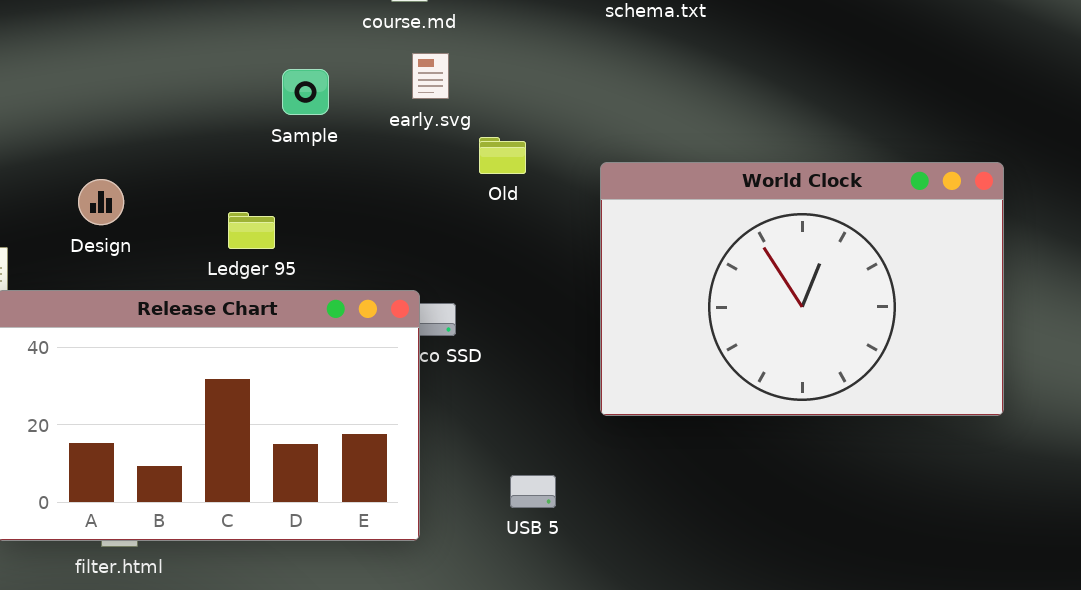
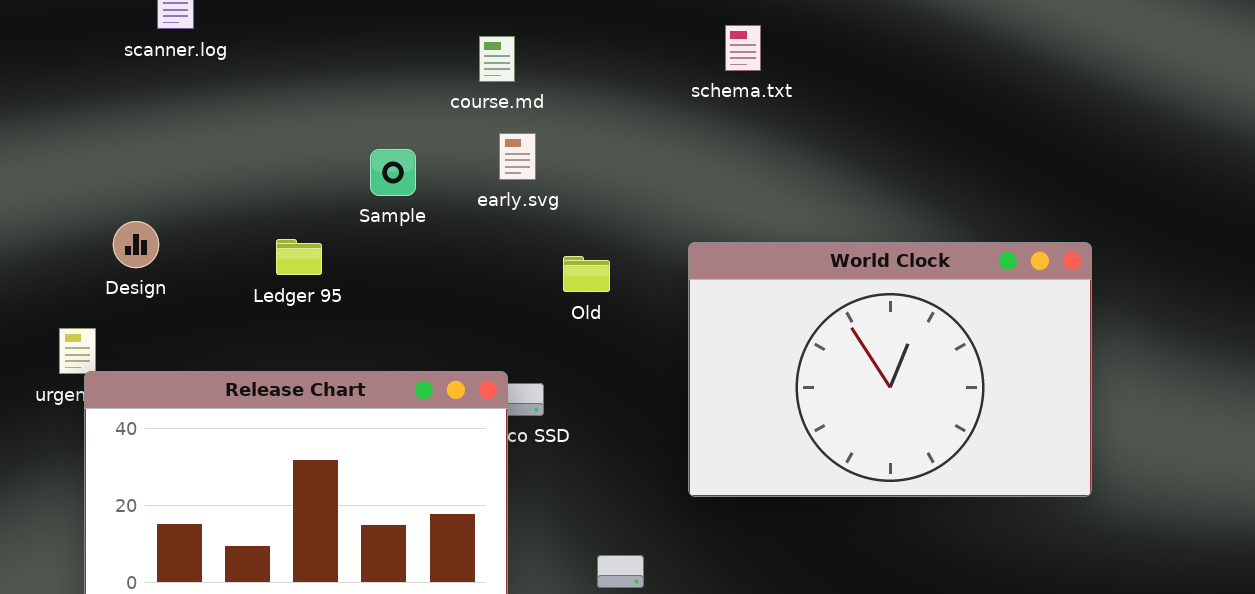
Old: [479,137,526,174] -> [563,256,610,292], moved
Design: [78,179,124,225] -> [113,221,159,268], moved
Ledger 95: [228,212,275,249] -> [276,239,322,275], moved

